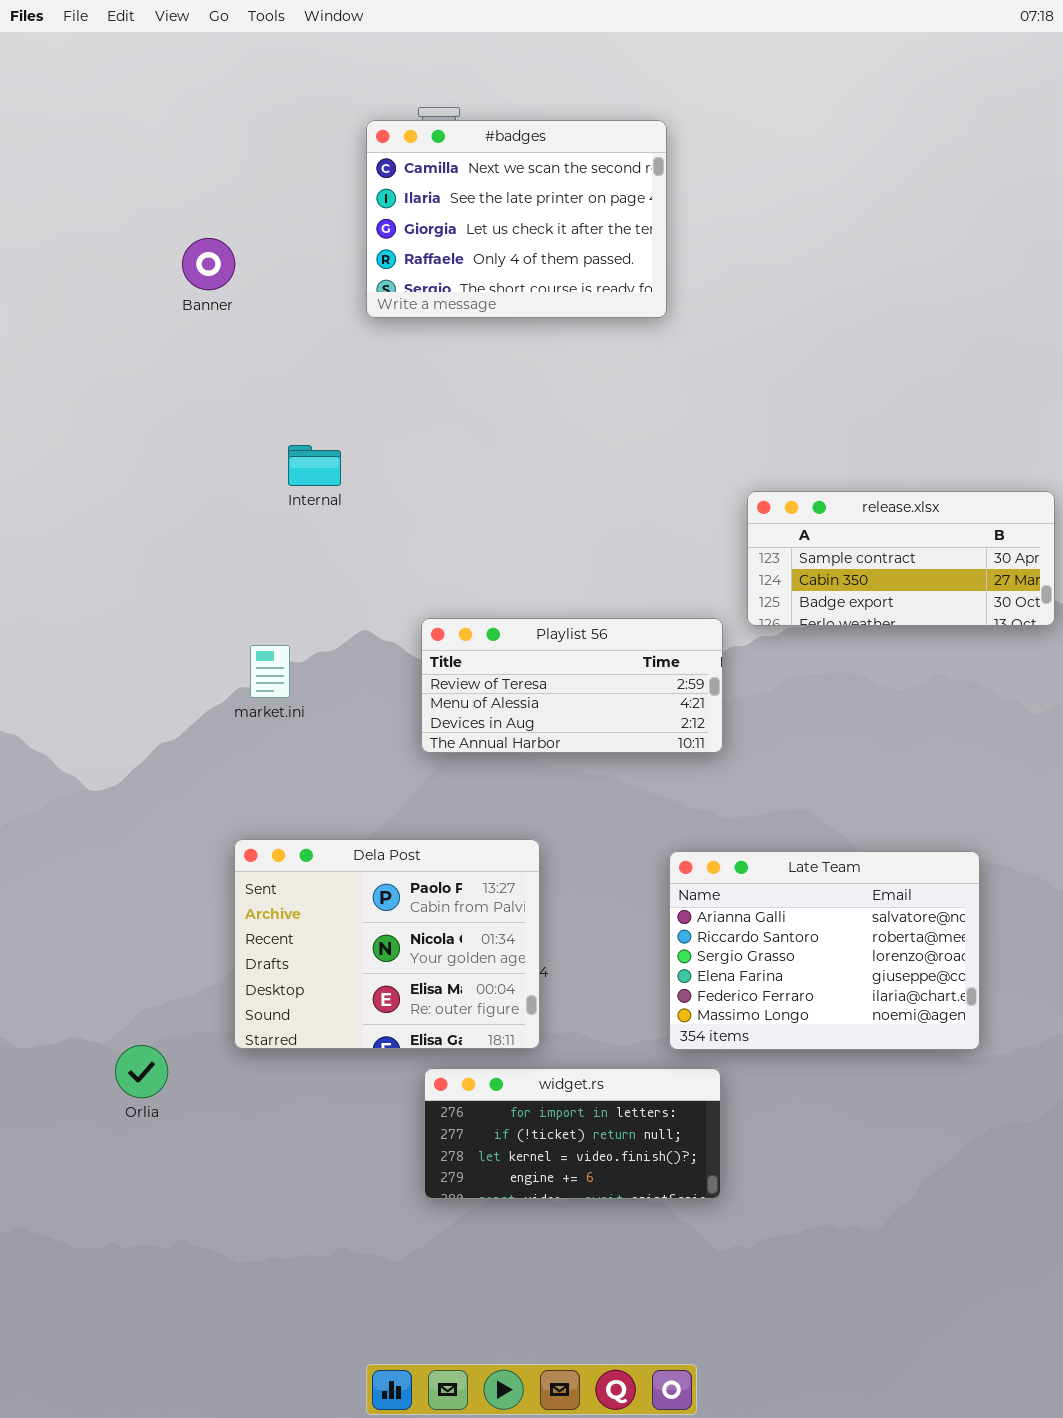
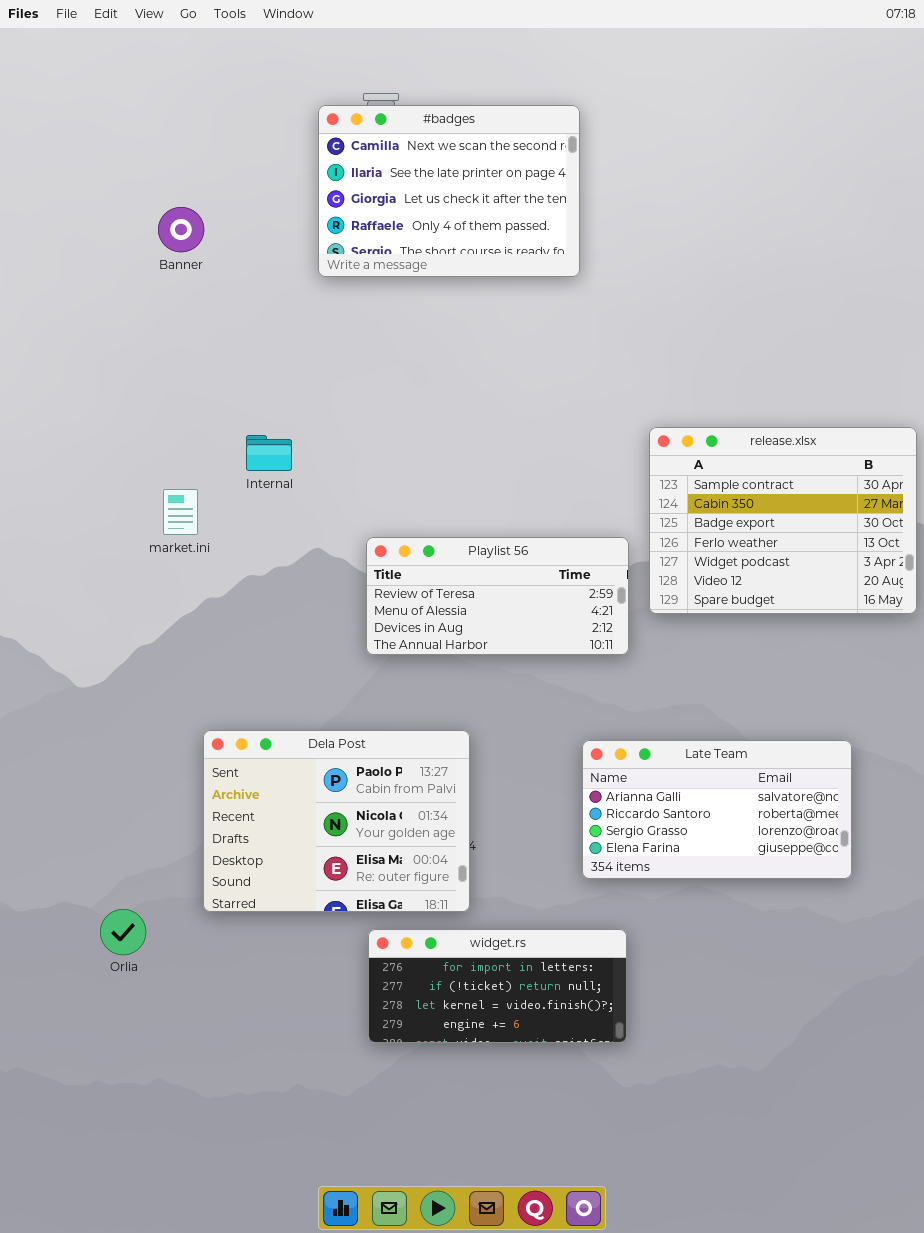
Internal: [288,445,341,486] -> [246,435,292,471], moved
release.xlsx: [747,491,1055,626] -> [649,427,917,614], resized
market.ini: [250,645,290,698] -> [163,489,198,535], moved
Late Team: [669,851,980,1050] -> [582,740,852,879], resized

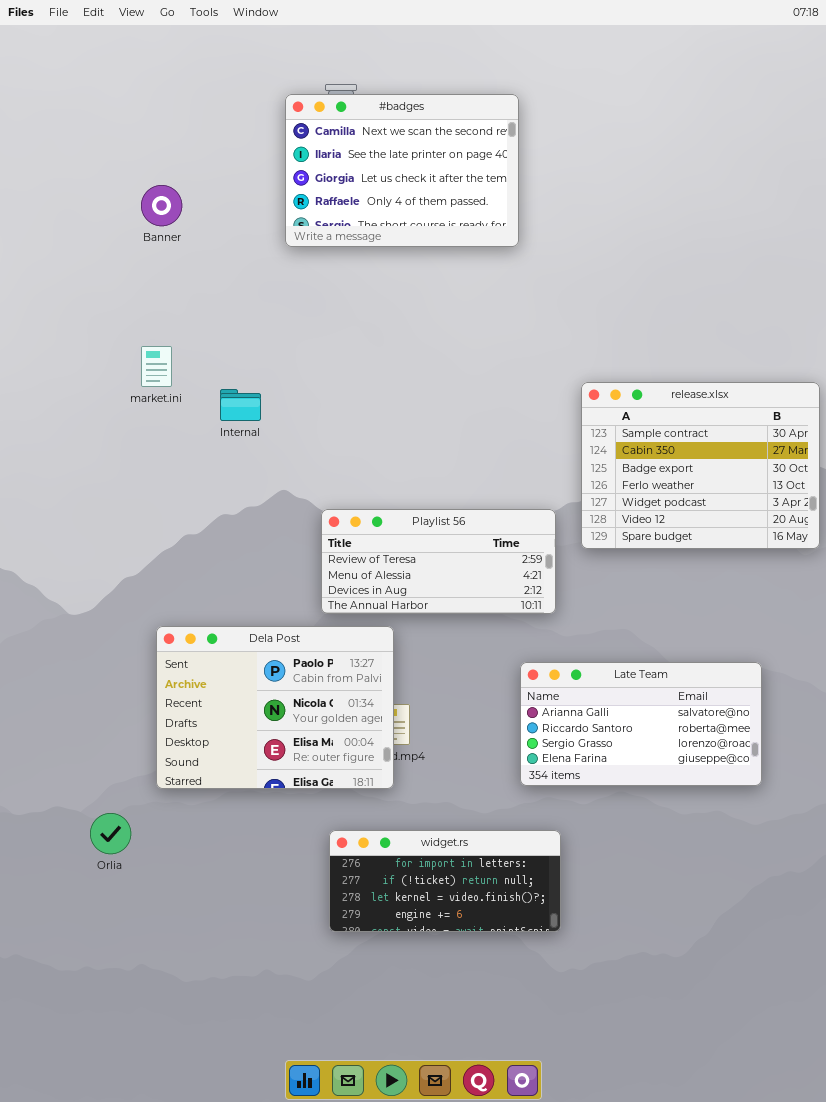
market.ini: [163,489,198,535] -> [141,346,172,387], moved
Playlist 56: [366,537,629,655] -> [321,509,556,614], moved
Dela Post: [203,730,470,912] -> [156,626,394,789], moved

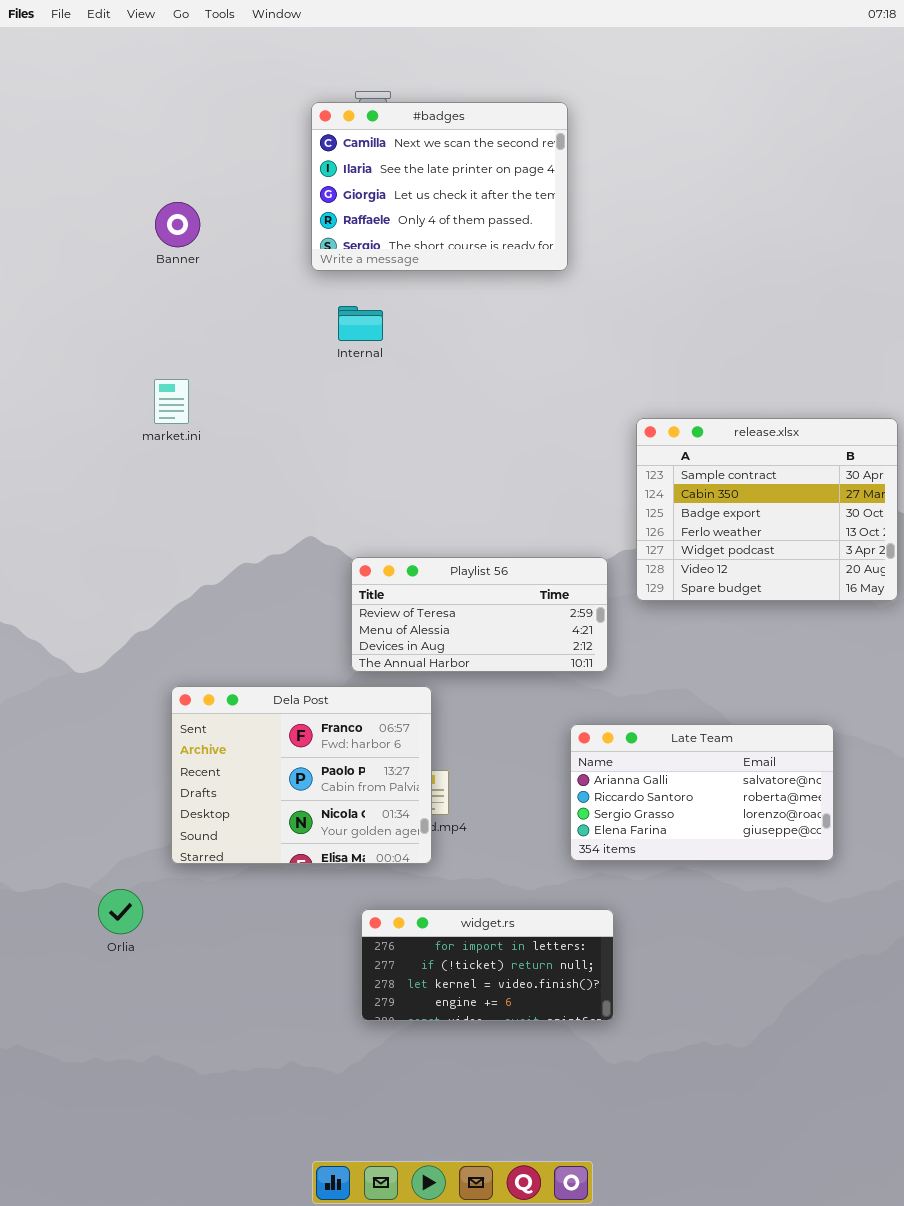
Internal: [220,389,261,421] -> [338,306,383,341], moved
Dela Post: [156,626,394,789] -> [171,686,432,864], scrolled up 1 row

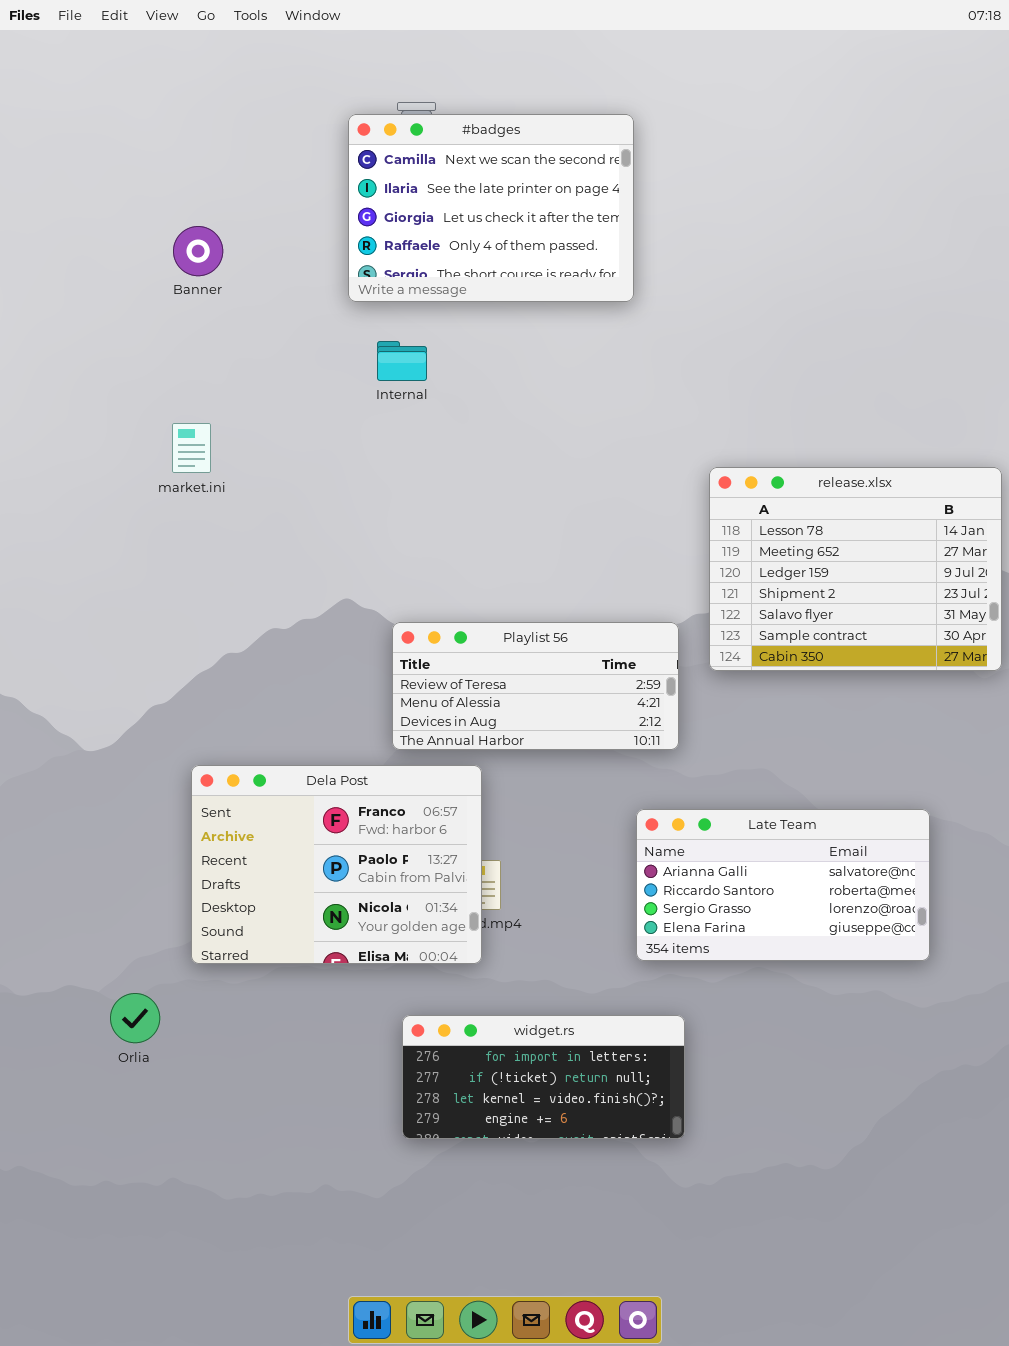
release.xlsx: [636,418,898,601] -> [709,467,1002,671], scrolled up 5 rows

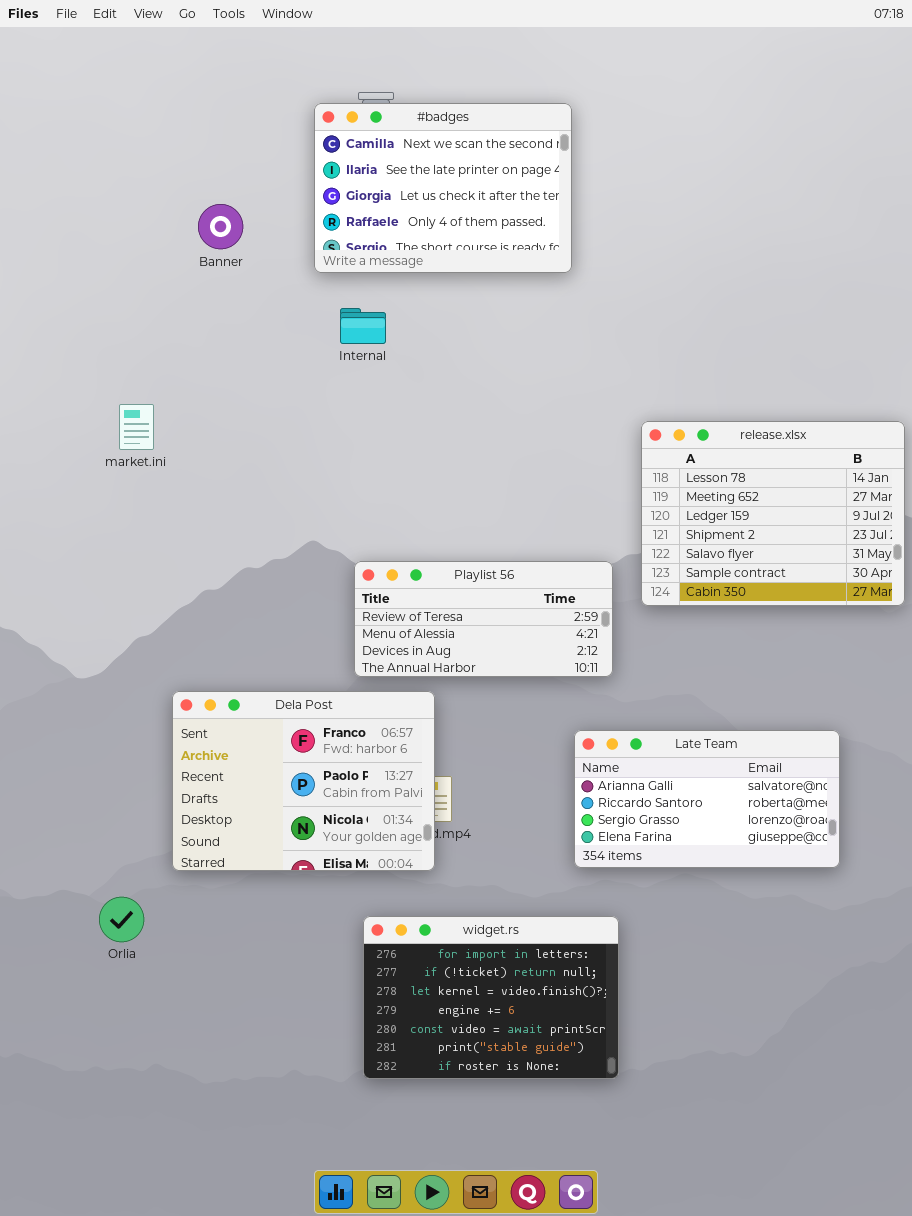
Banner: [173,226,223,276] -> [198,204,243,249], moved
market.ini: [172,423,211,473] -> [119,404,154,450], moved
widget.rs: [402,1015,685,1139] -> [363,916,619,1079], resized

